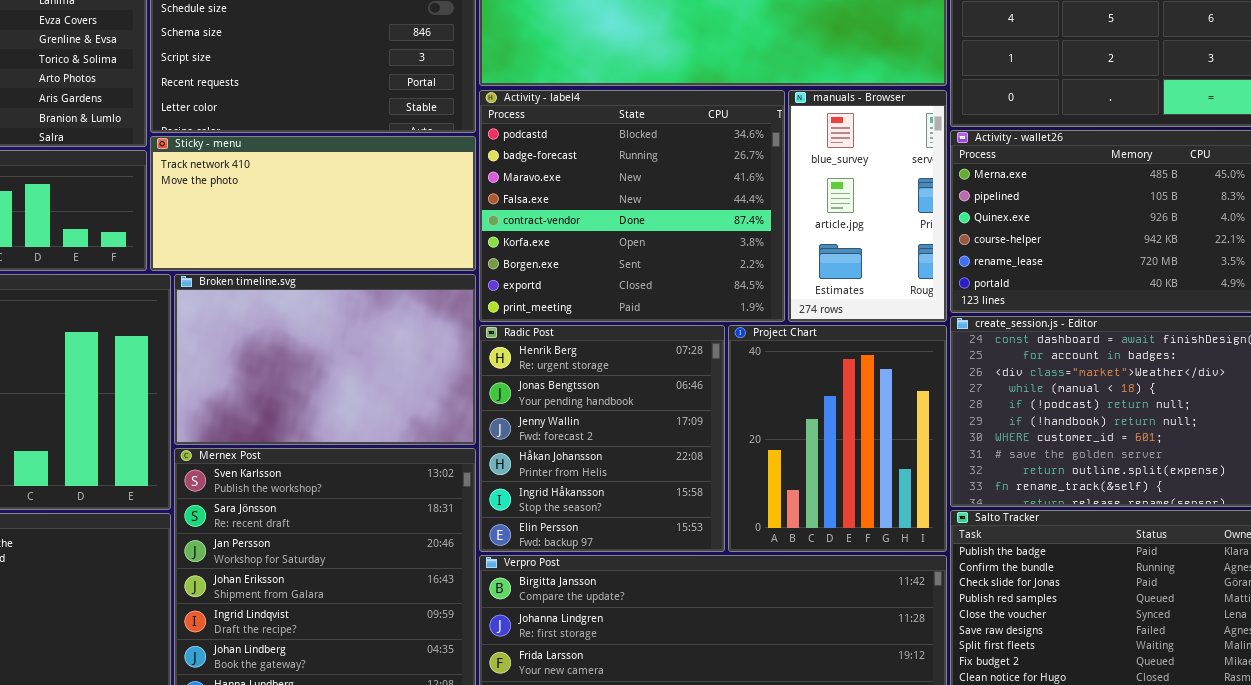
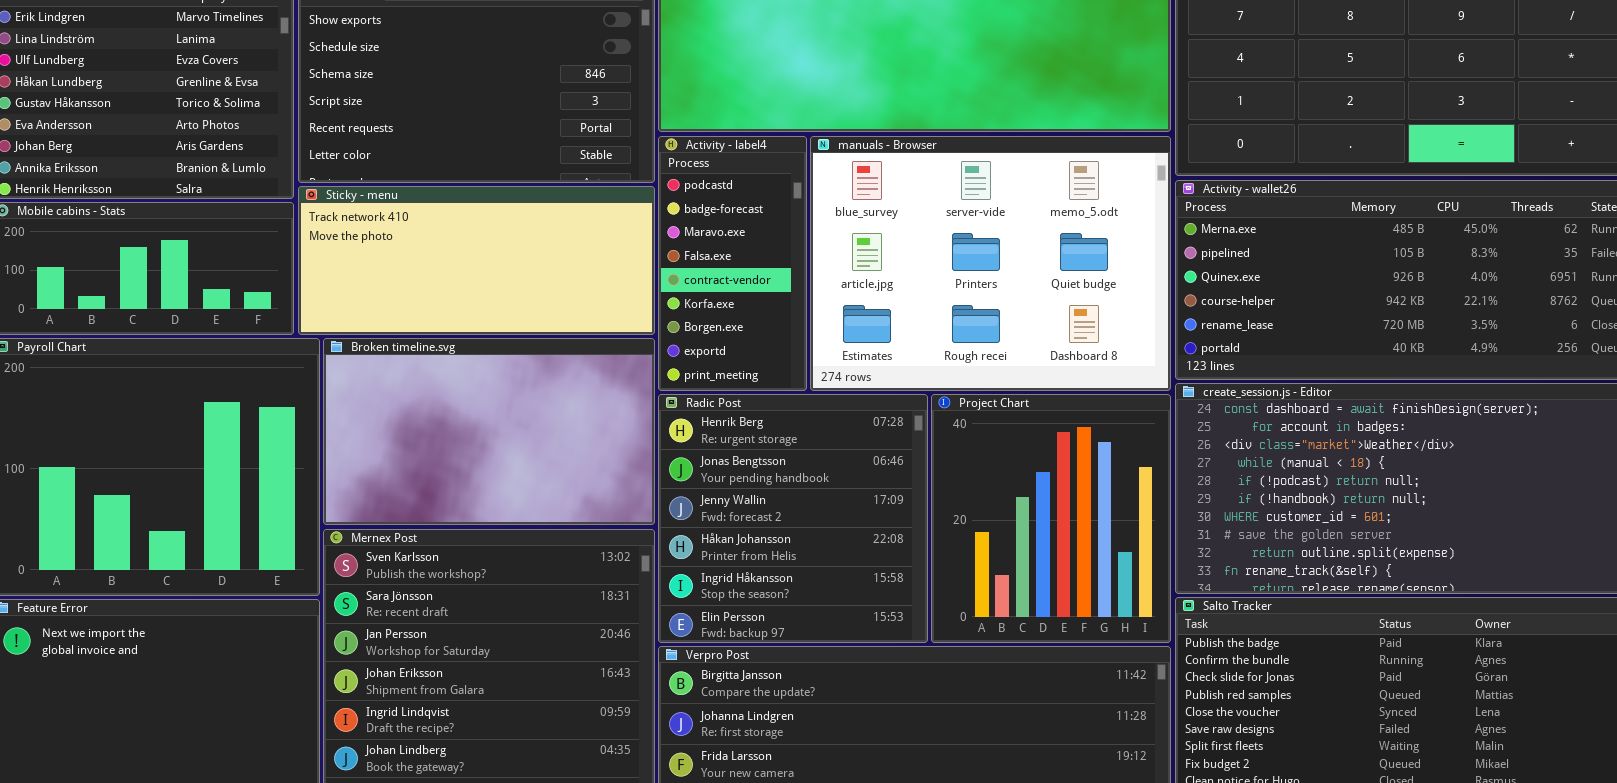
Activity - label4: [479,90,785,322] -> [658,136,807,391], resized
manuals - Browser: [788,90,947,322] -> [810,136,1171,391], resized

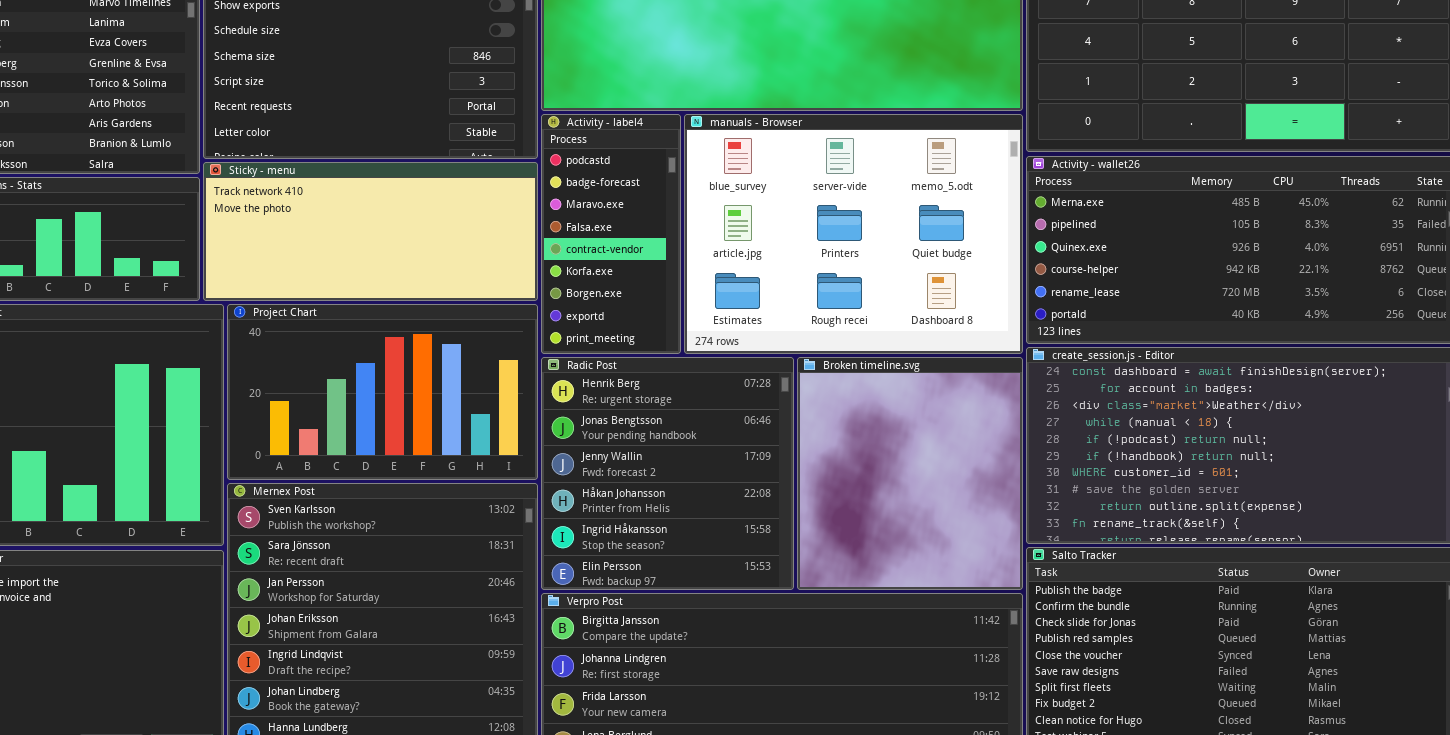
Broken timeline.svg: [323,338,655,525] -> [797,357,1023,590], moved, resized
Project Chart: [931,394,1171,643] -> [227,304,538,480], moved, resized

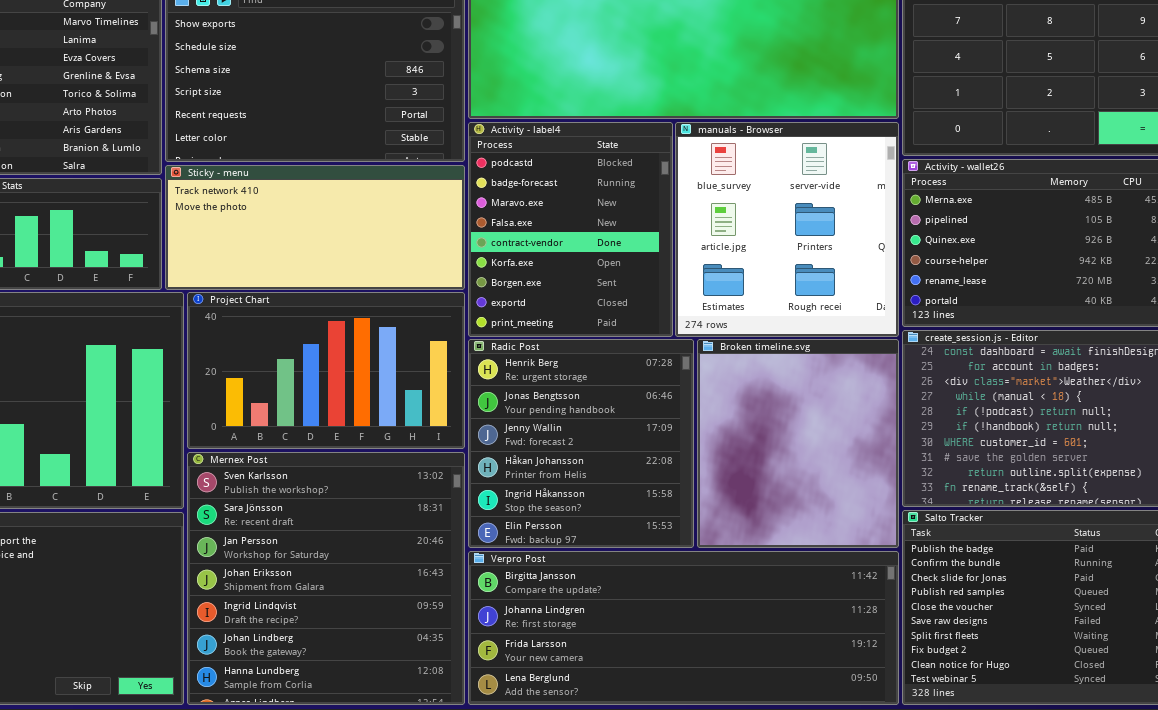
Activity - label4: [541,114,681,354] -> [468,122,673,337], resized
manuals - Browser: [684,114,1023,354] -> [675,122,899,337], resized

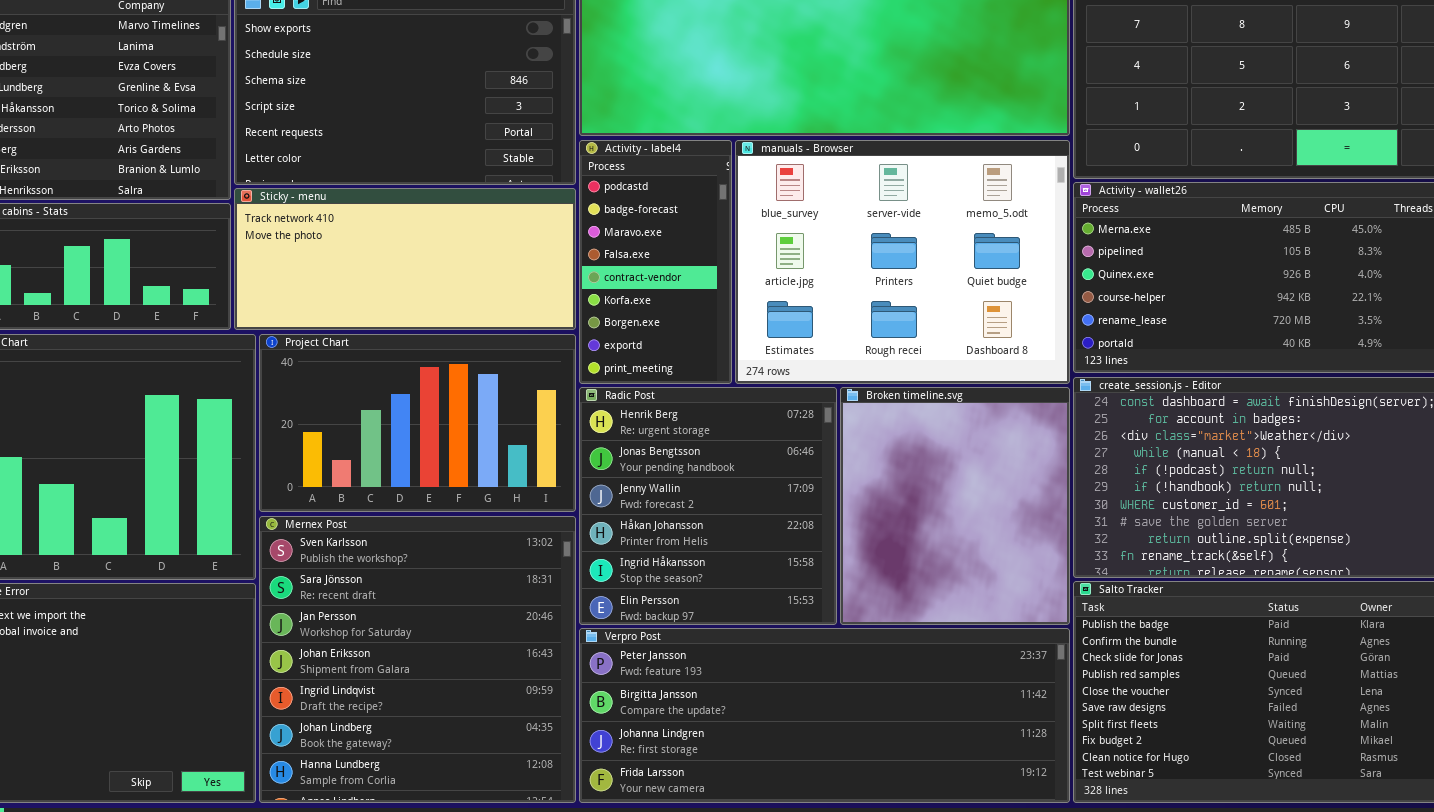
Activity - label4: [468,122,673,337] -> [579,140,732,384], resized
manuals - Browser: [675,122,899,337] -> [735,140,1070,384], resized
Verpro Post: [468,551,899,705] -> [579,628,1070,803], scrolled up 1 row

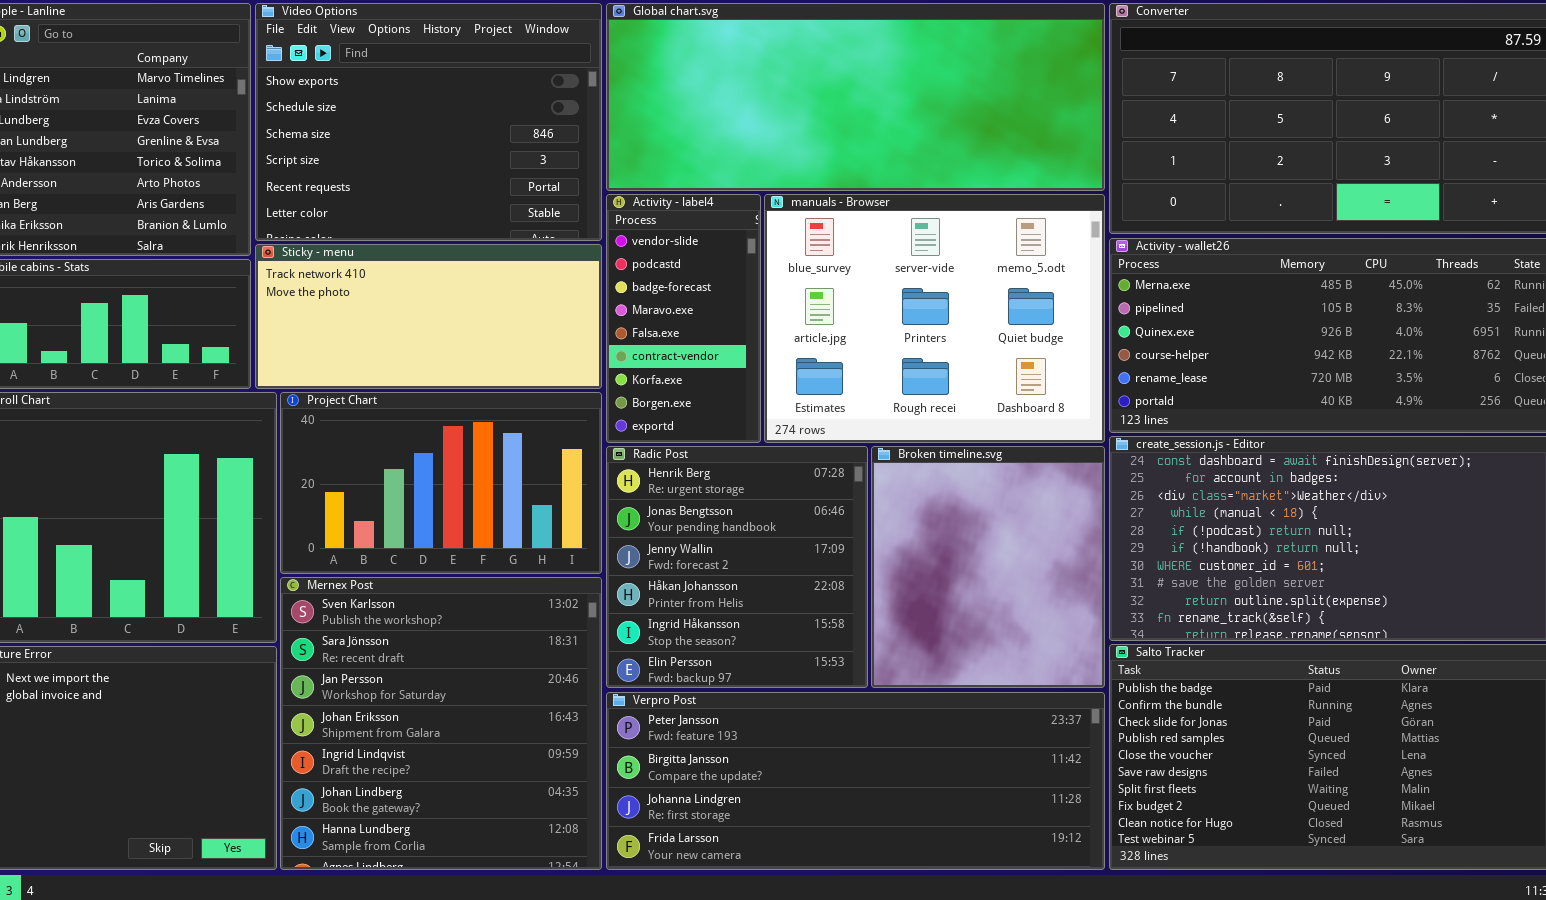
Activity - label4: [579,140,732,384] -> [606,194,761,443], scrolled up 1 row

